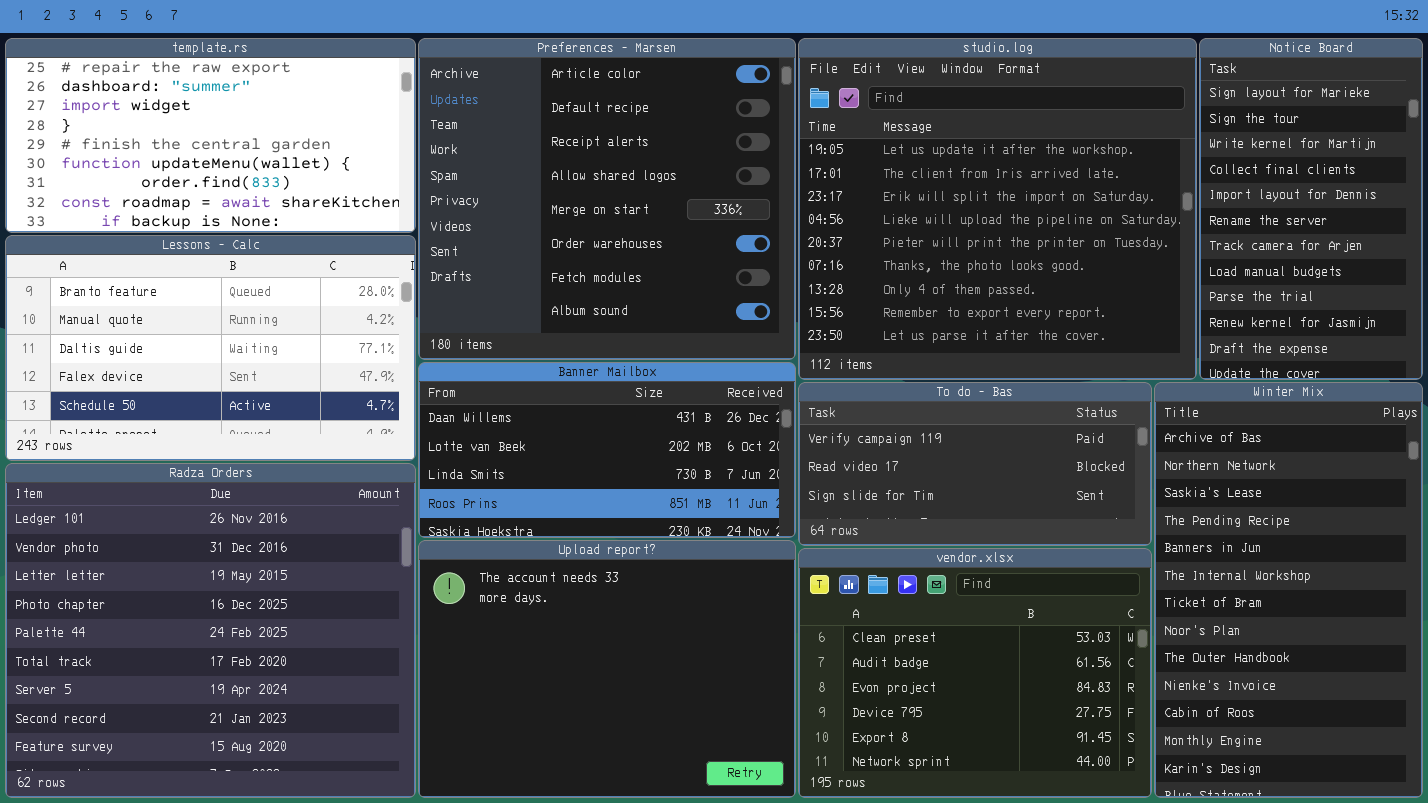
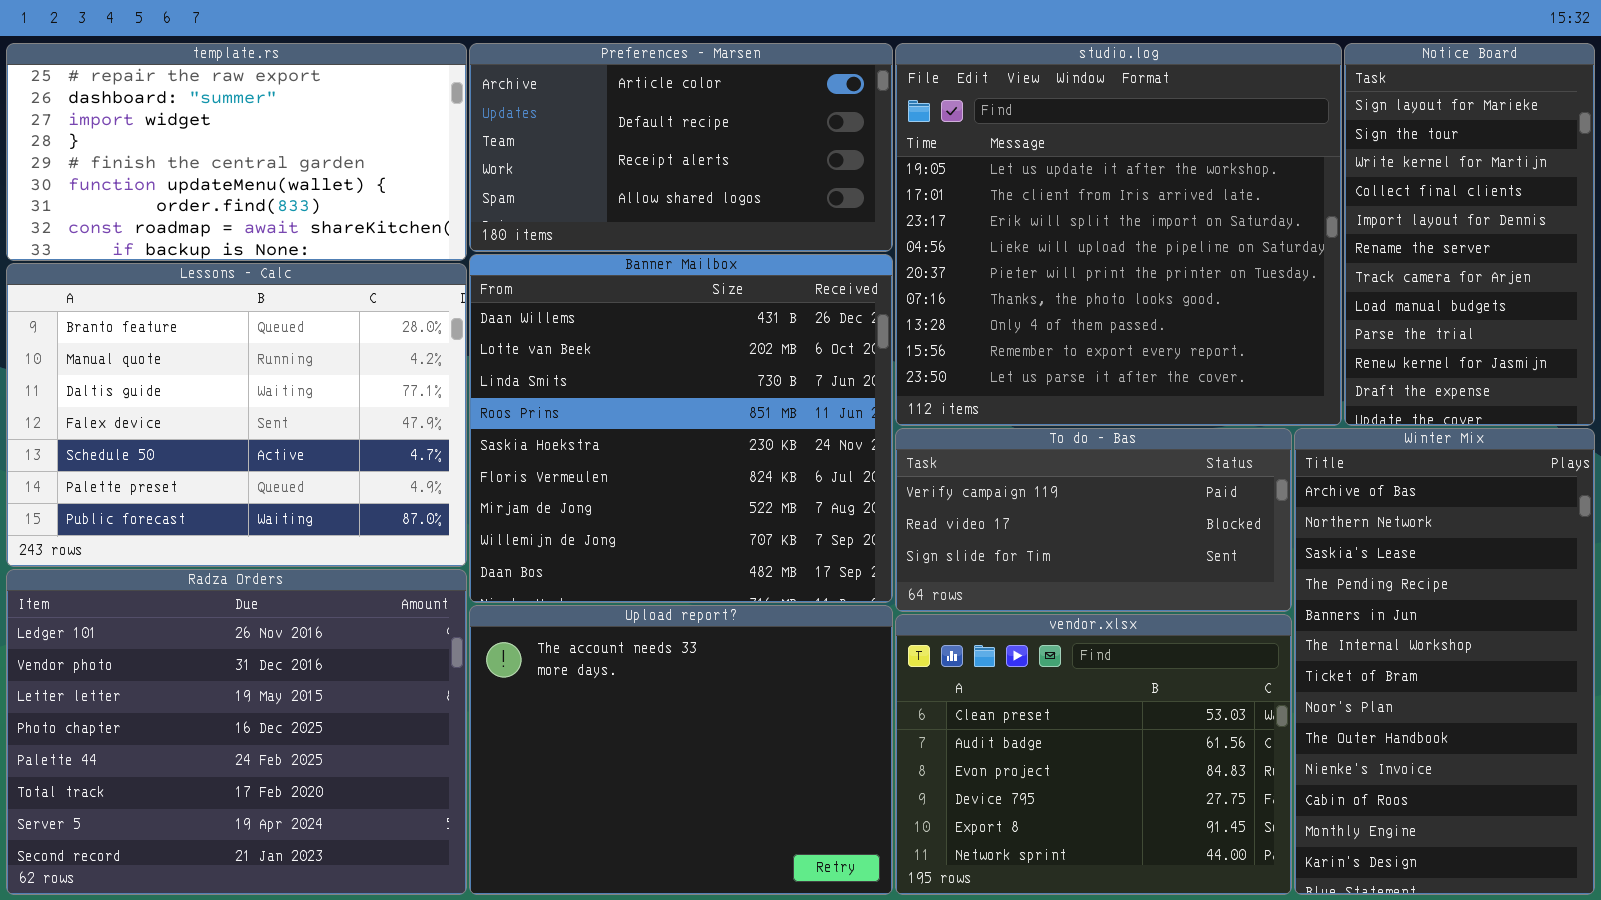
Preferences - Marsen: [418,38,796,360] -> [469,43,893,252], resized
Lessons - Calc: [5,235,416,461] -> [6,263,467,567], resized
Banner Mailbox: [418,362,796,538] -> [469,254,893,603], resized
Radza Orders: [5,463,416,798] -> [6,569,467,895], resized

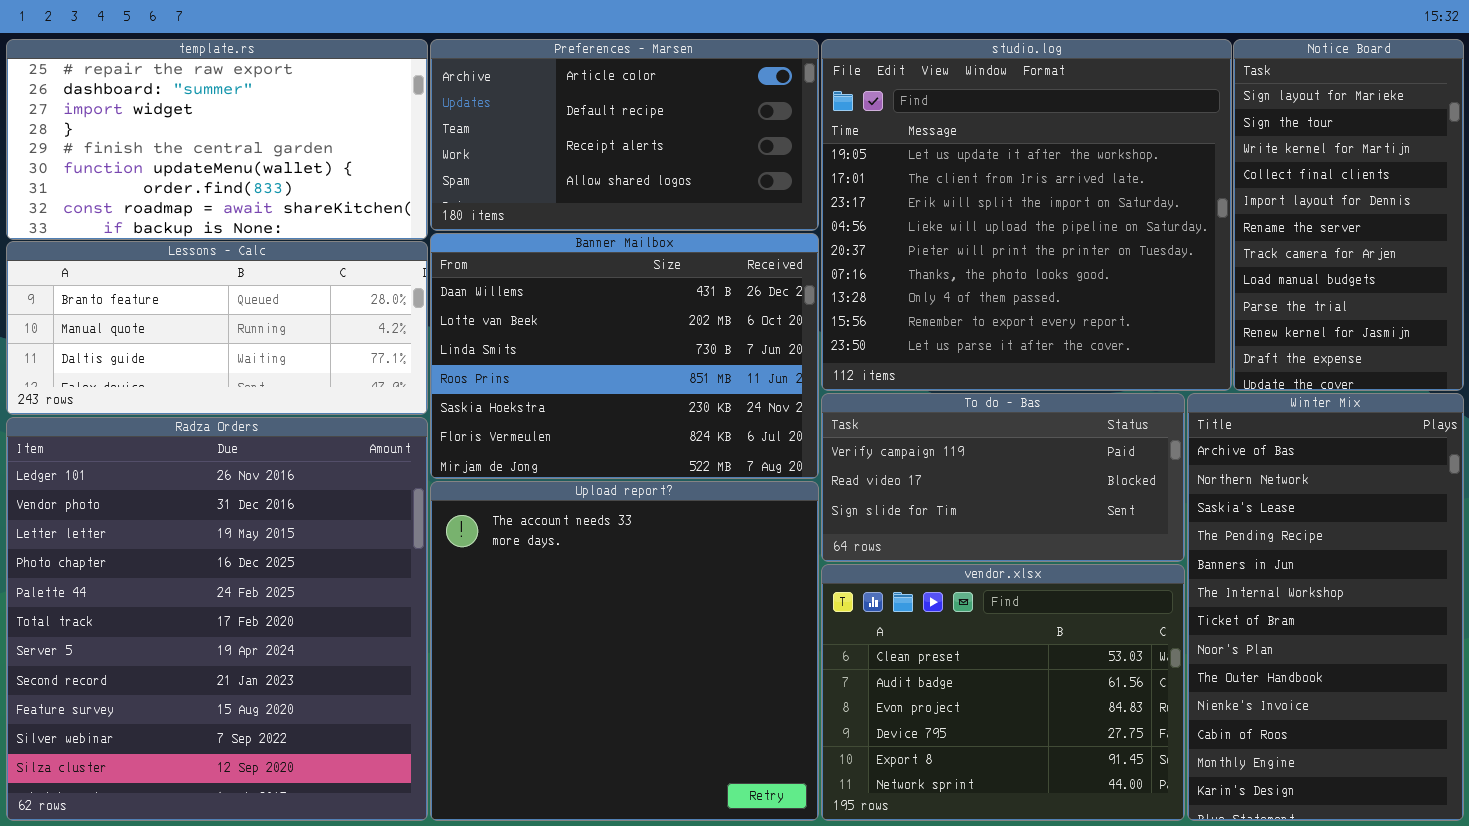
Banner Mailbox: [469,254,893,603] -> [430,233,819,479], resized
Lessons - Calc: [6,263,467,567] -> [6,241,428,415], resized
Radza Orders: [6,569,467,895] -> [6,417,428,821], resized
Upload report?: [469,605,893,895] -> [430,481,819,821], resized

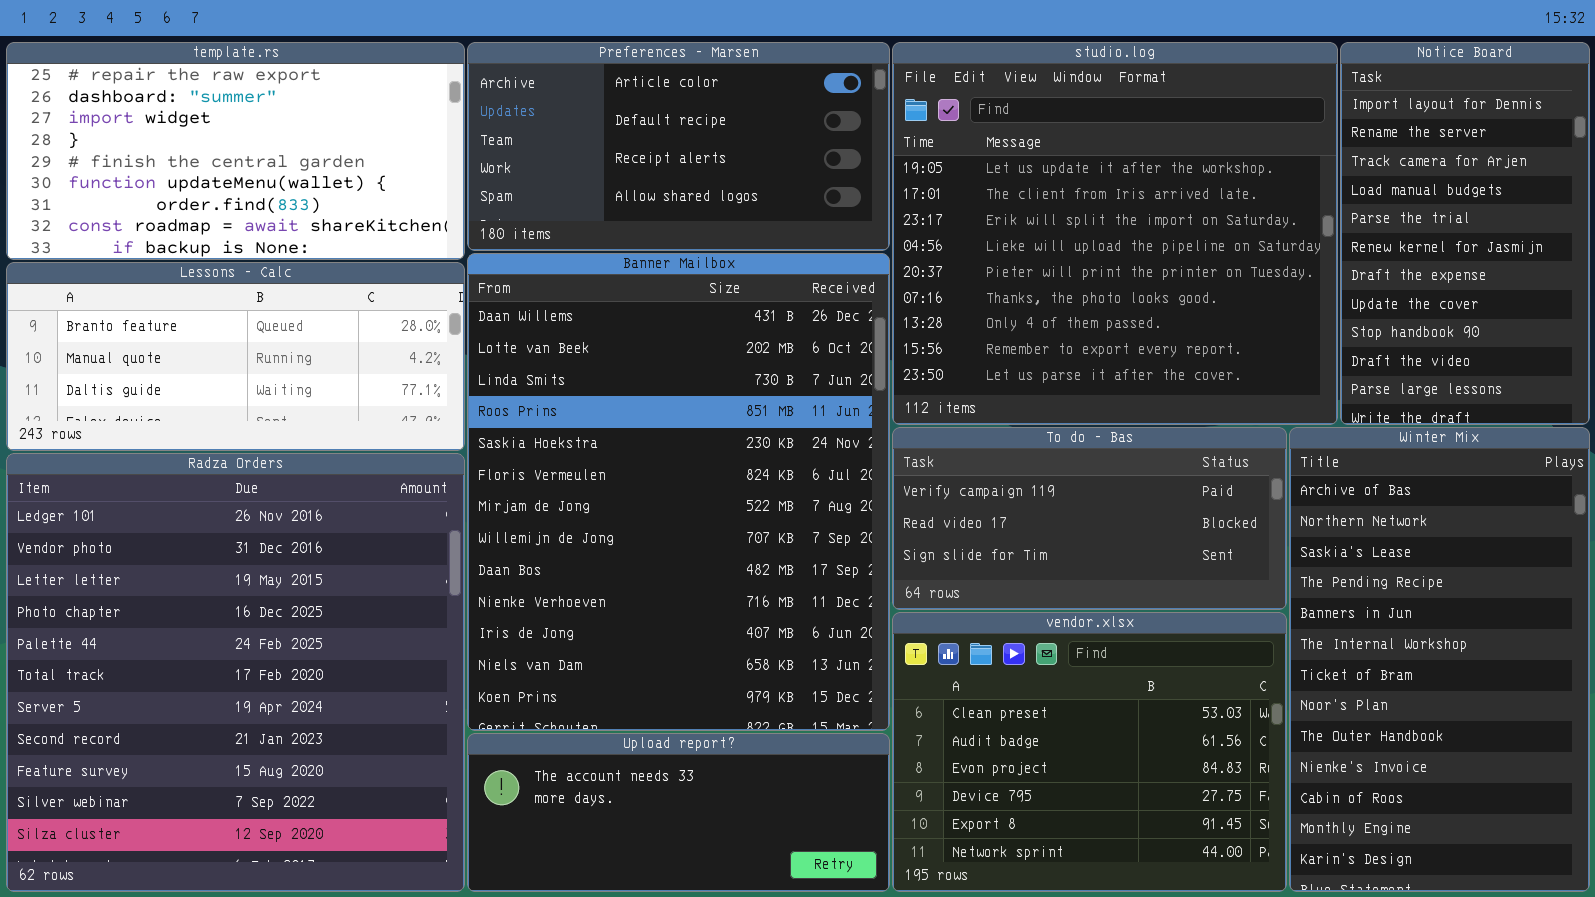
Notice Board: [1233,39,1464,391] -> [1340,42,1590,425], scrolled down 4 rows
Banner Mailbox: [430,233,819,479] -> [467,253,890,731], resized
Upload report?: [430,481,819,821] -> [467,733,890,892], resized

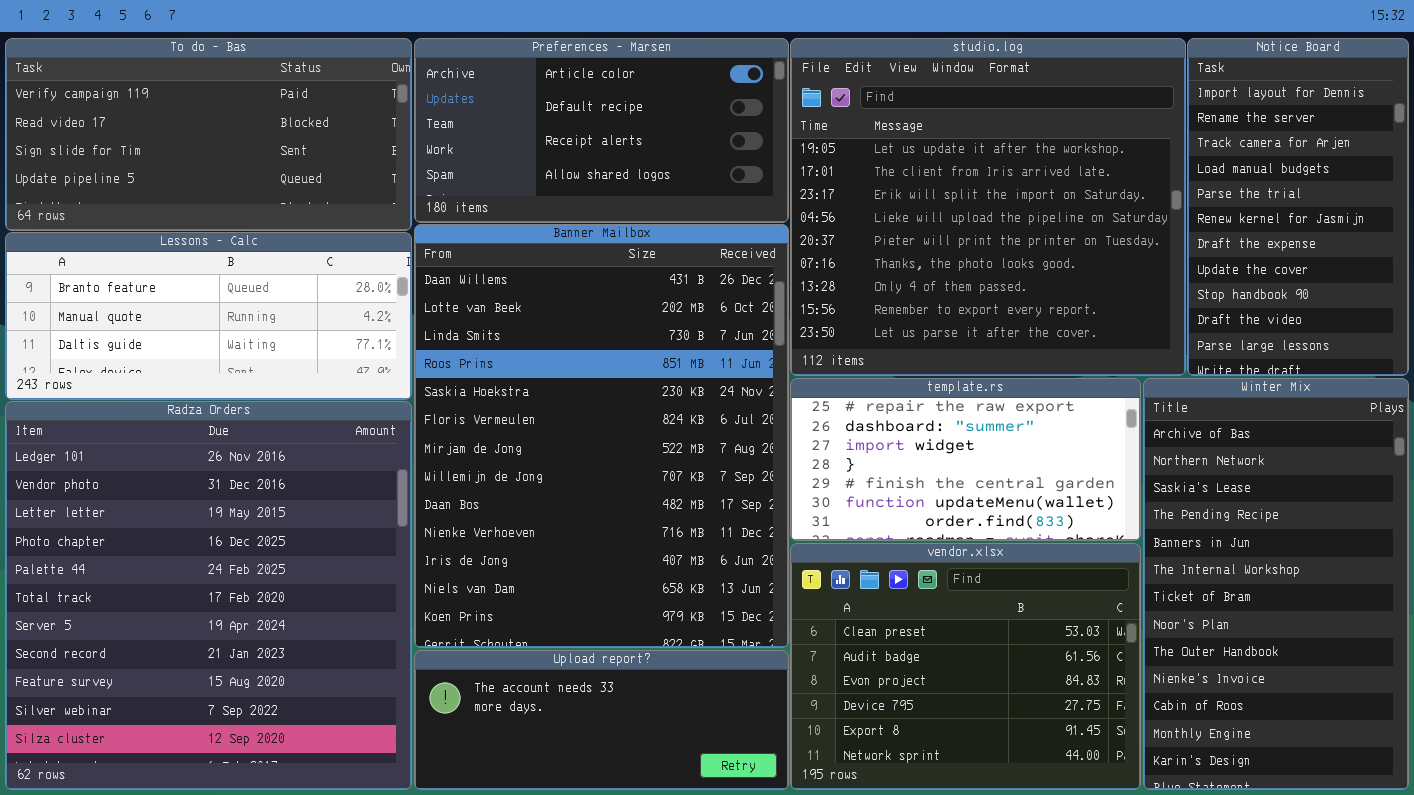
template.rs: [6,42,465,260] -> [790,378,1141,541], moved, resized
To do - Bas: [892,427,1287,610] -> [5,38,412,231], moved, resized

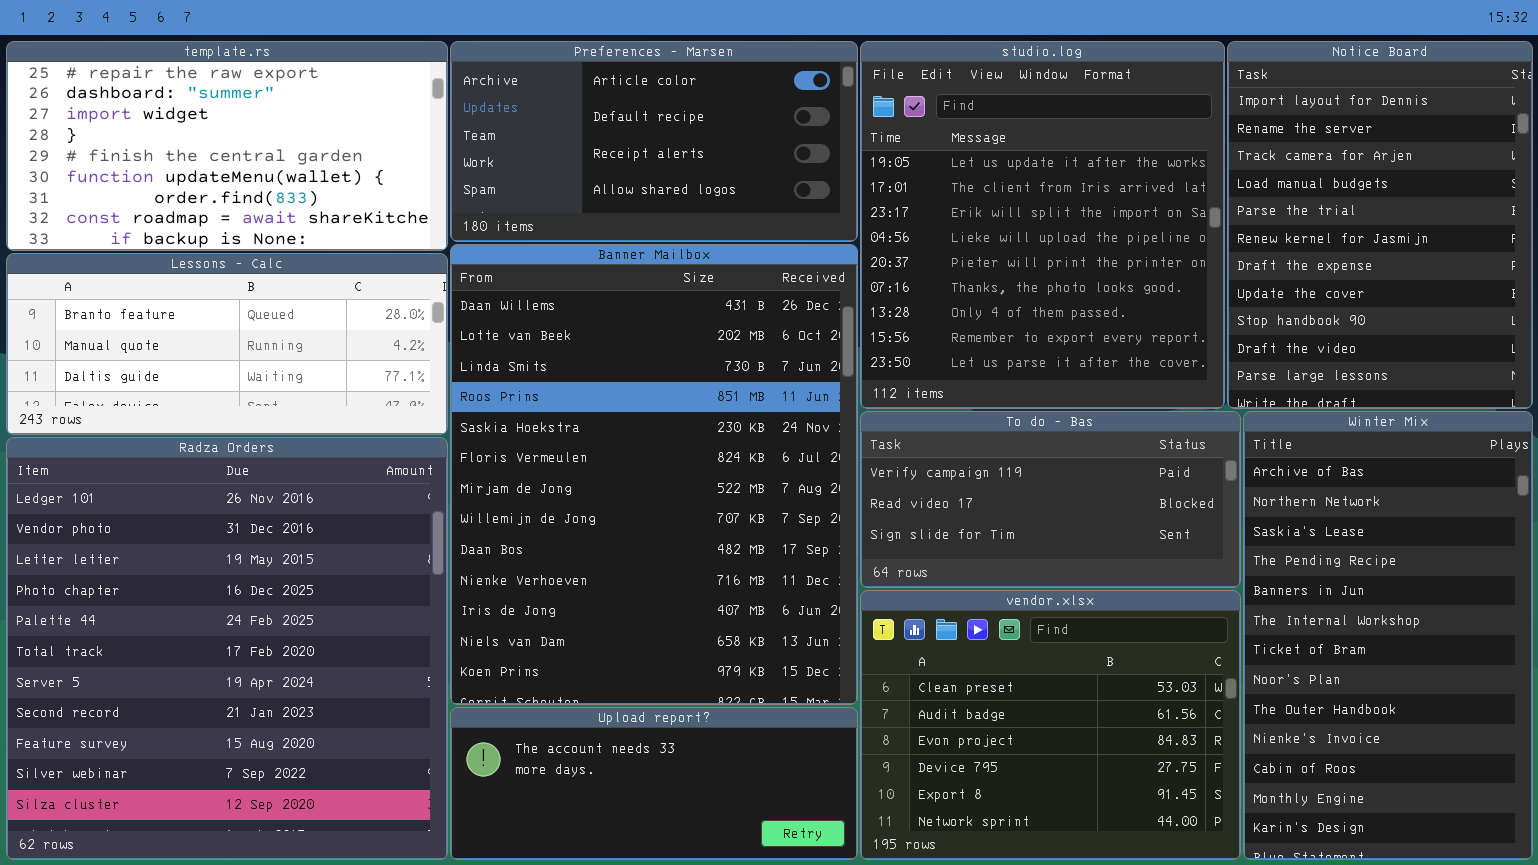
To do - Bas: [5,38,412,231] -> [860,411,1241,588], moved, resized
studio.log: [790,38,1186,376] -> [860,41,1225,409], resized
Notice Board: [1187,38,1409,376] -> [1227,41,1533,409], resized
template.rs: [790,378,1141,541] -> [6,41,448,251], moved, resized

